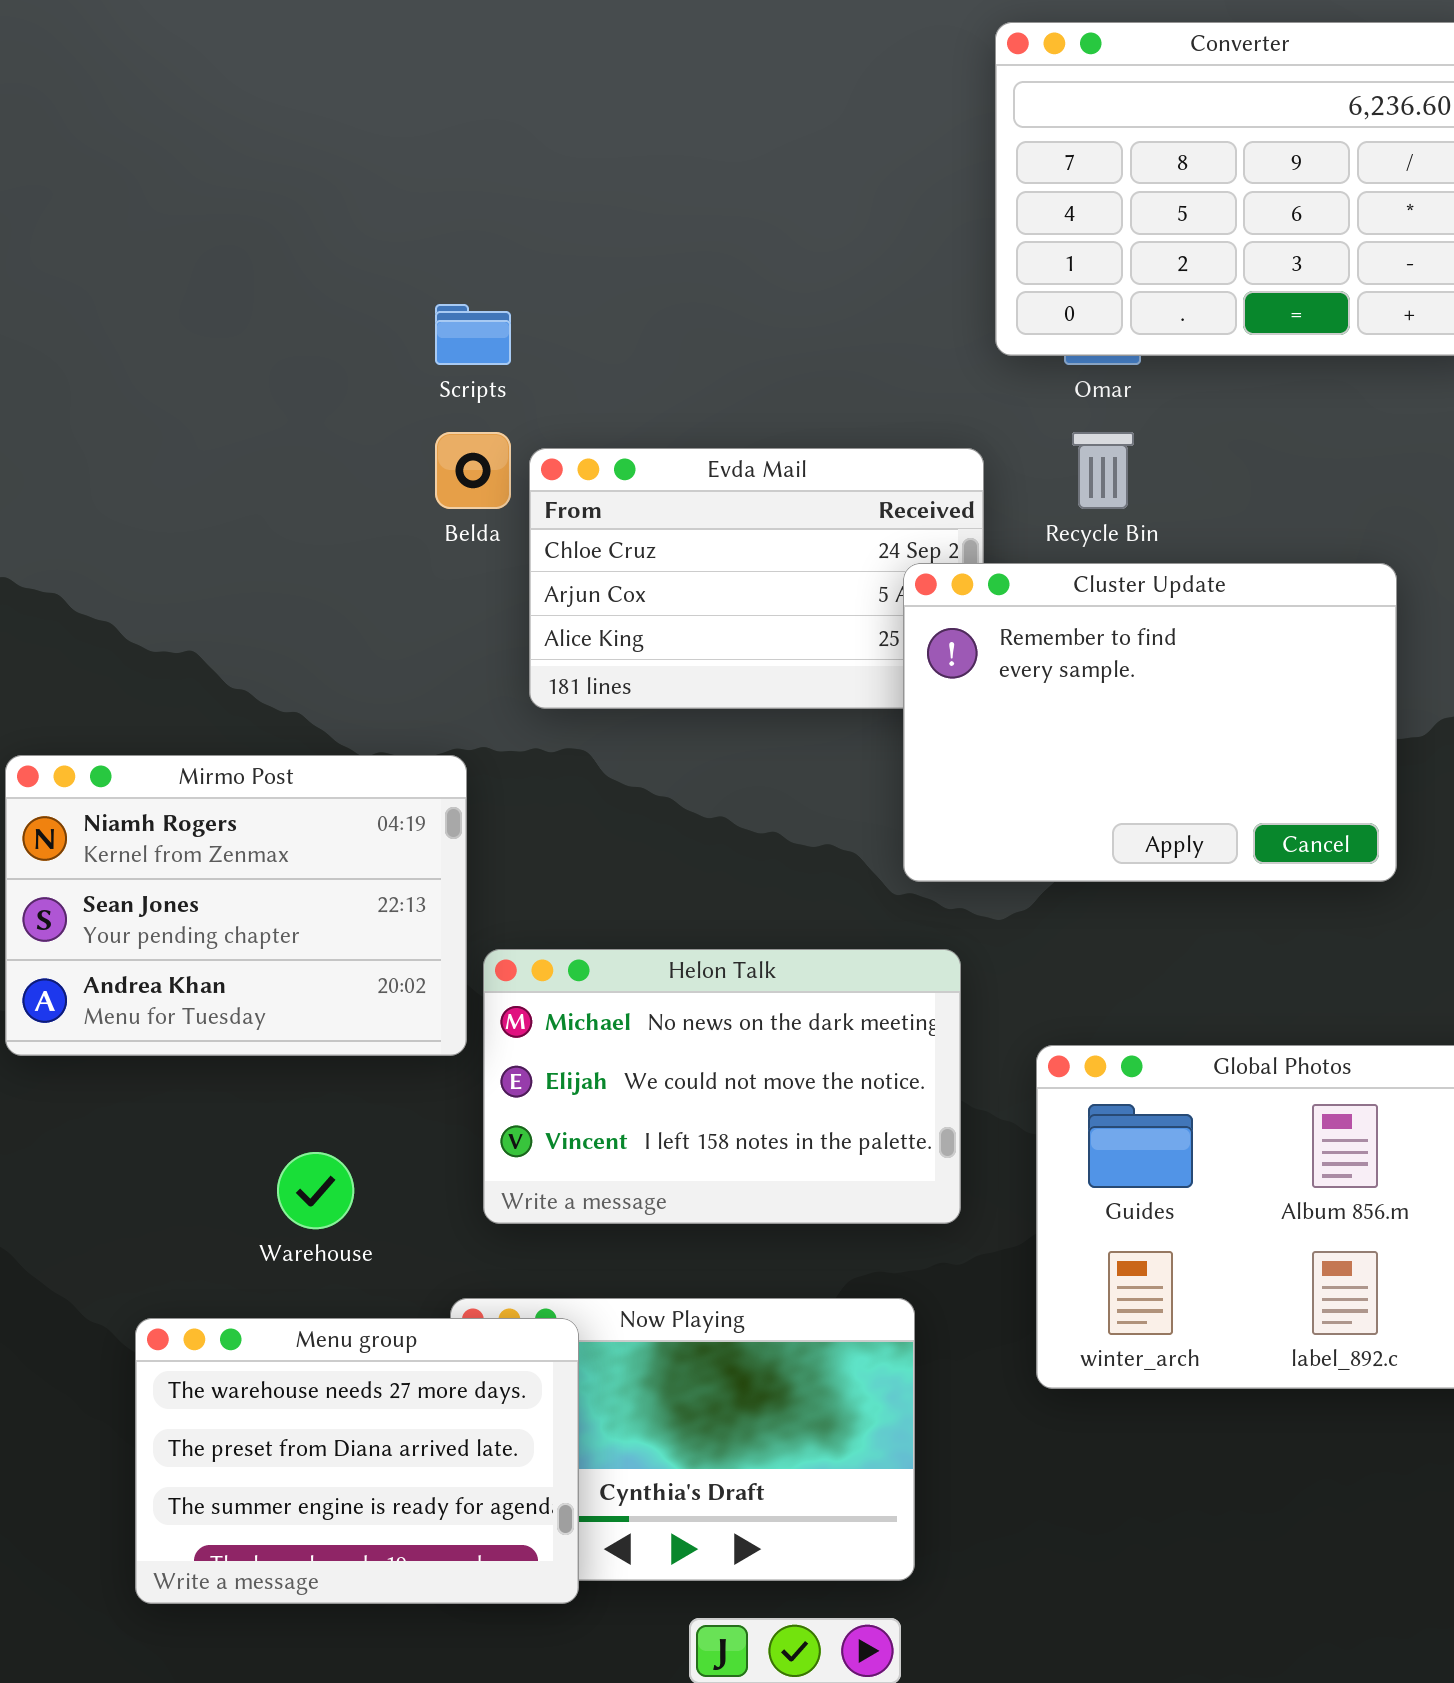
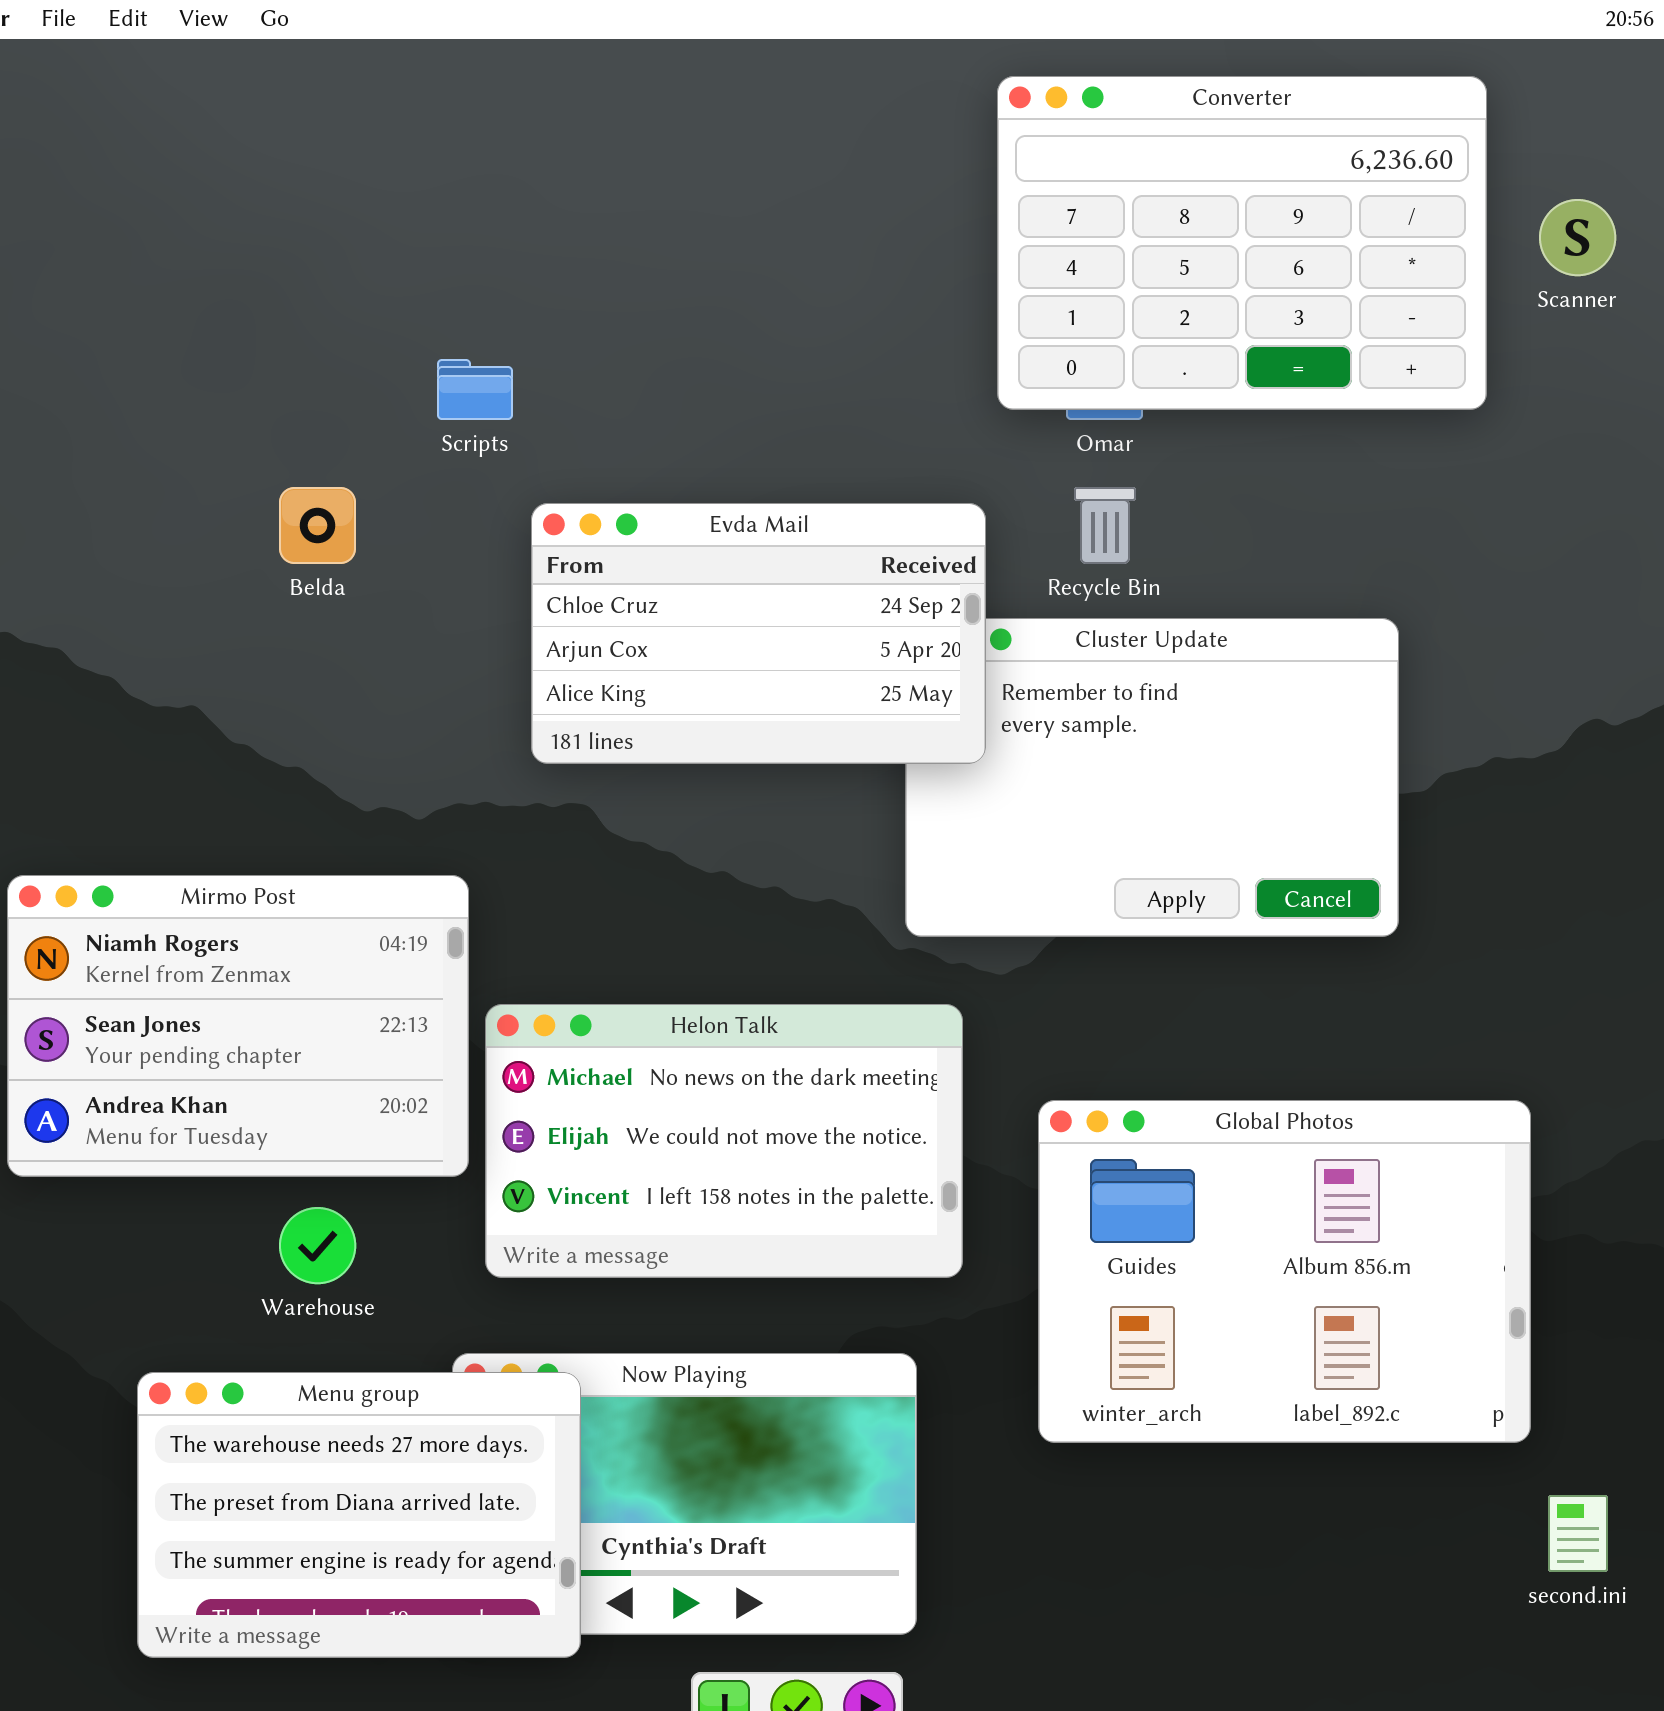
Belda: [435,432,511,509] -> [279,487,356,564], moved
Evda Mail: [529,448,984,709] -> [531,503,986,764], raised
Mirmo Post: [5,755,467,1056] -> [7,875,469,1177], moved

